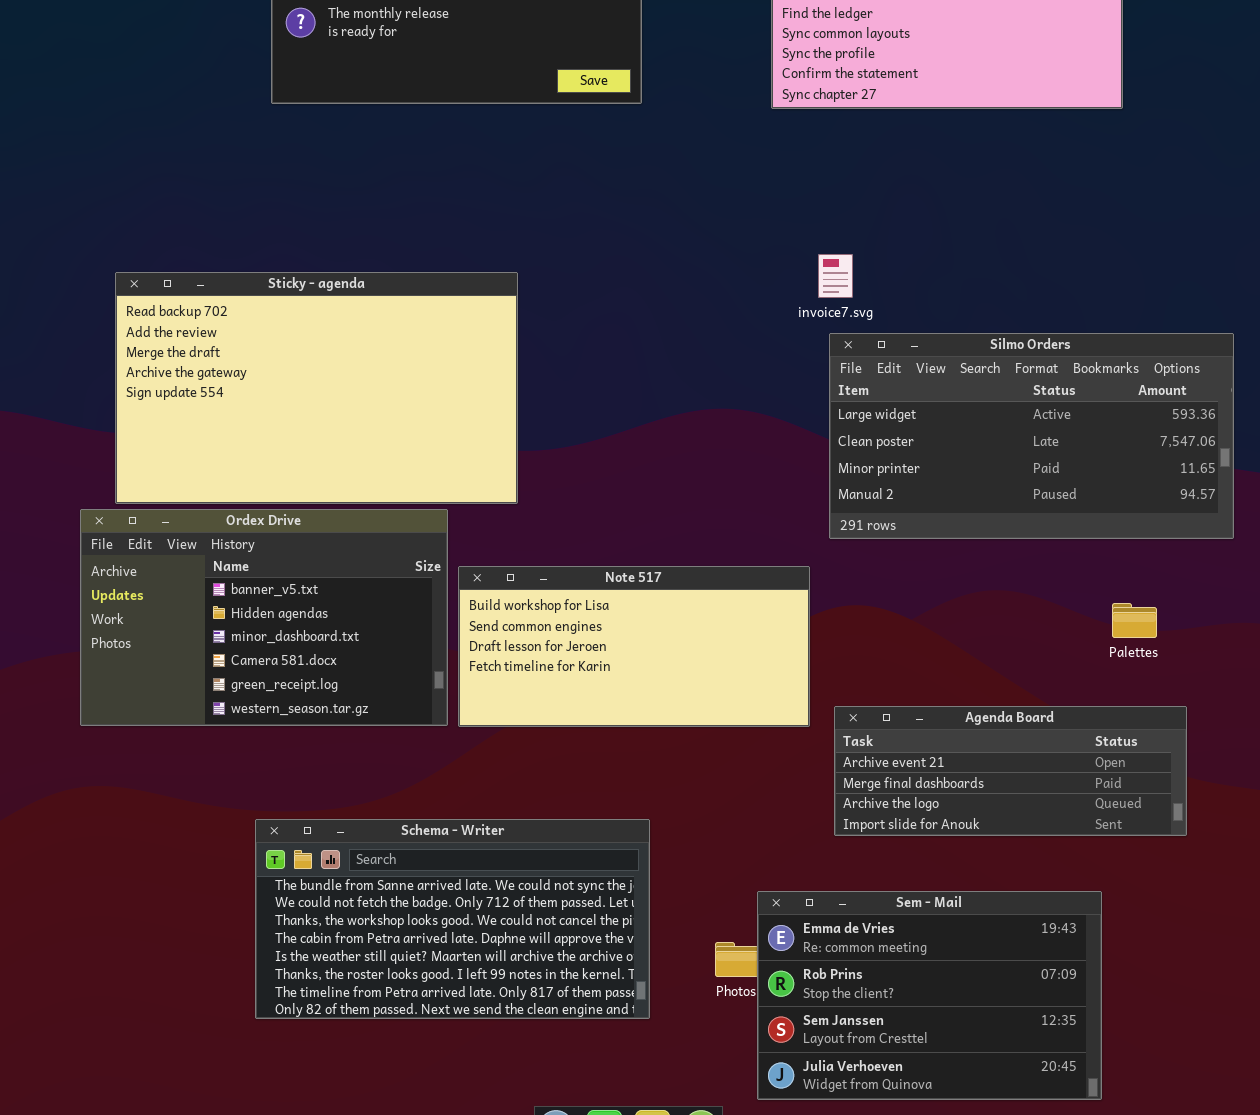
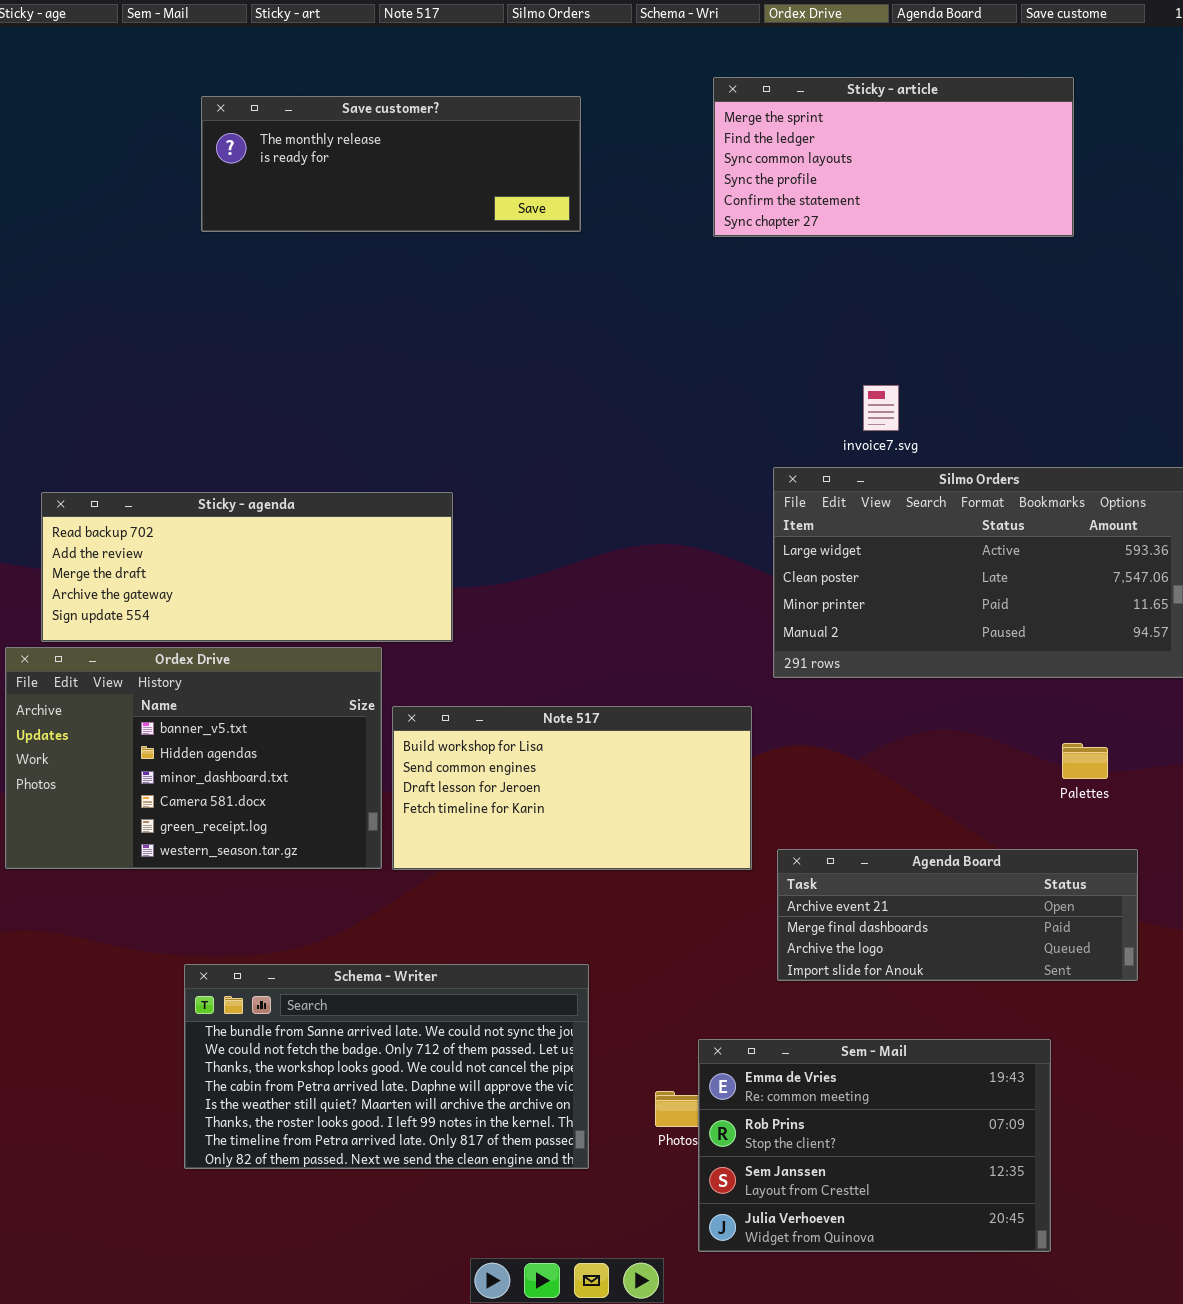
invoice7.svg: [818,254,853,298] -> [863,385,899,431], moved
Sticky - agenda: [115,272,518,504] -> [41,492,453,642], resized

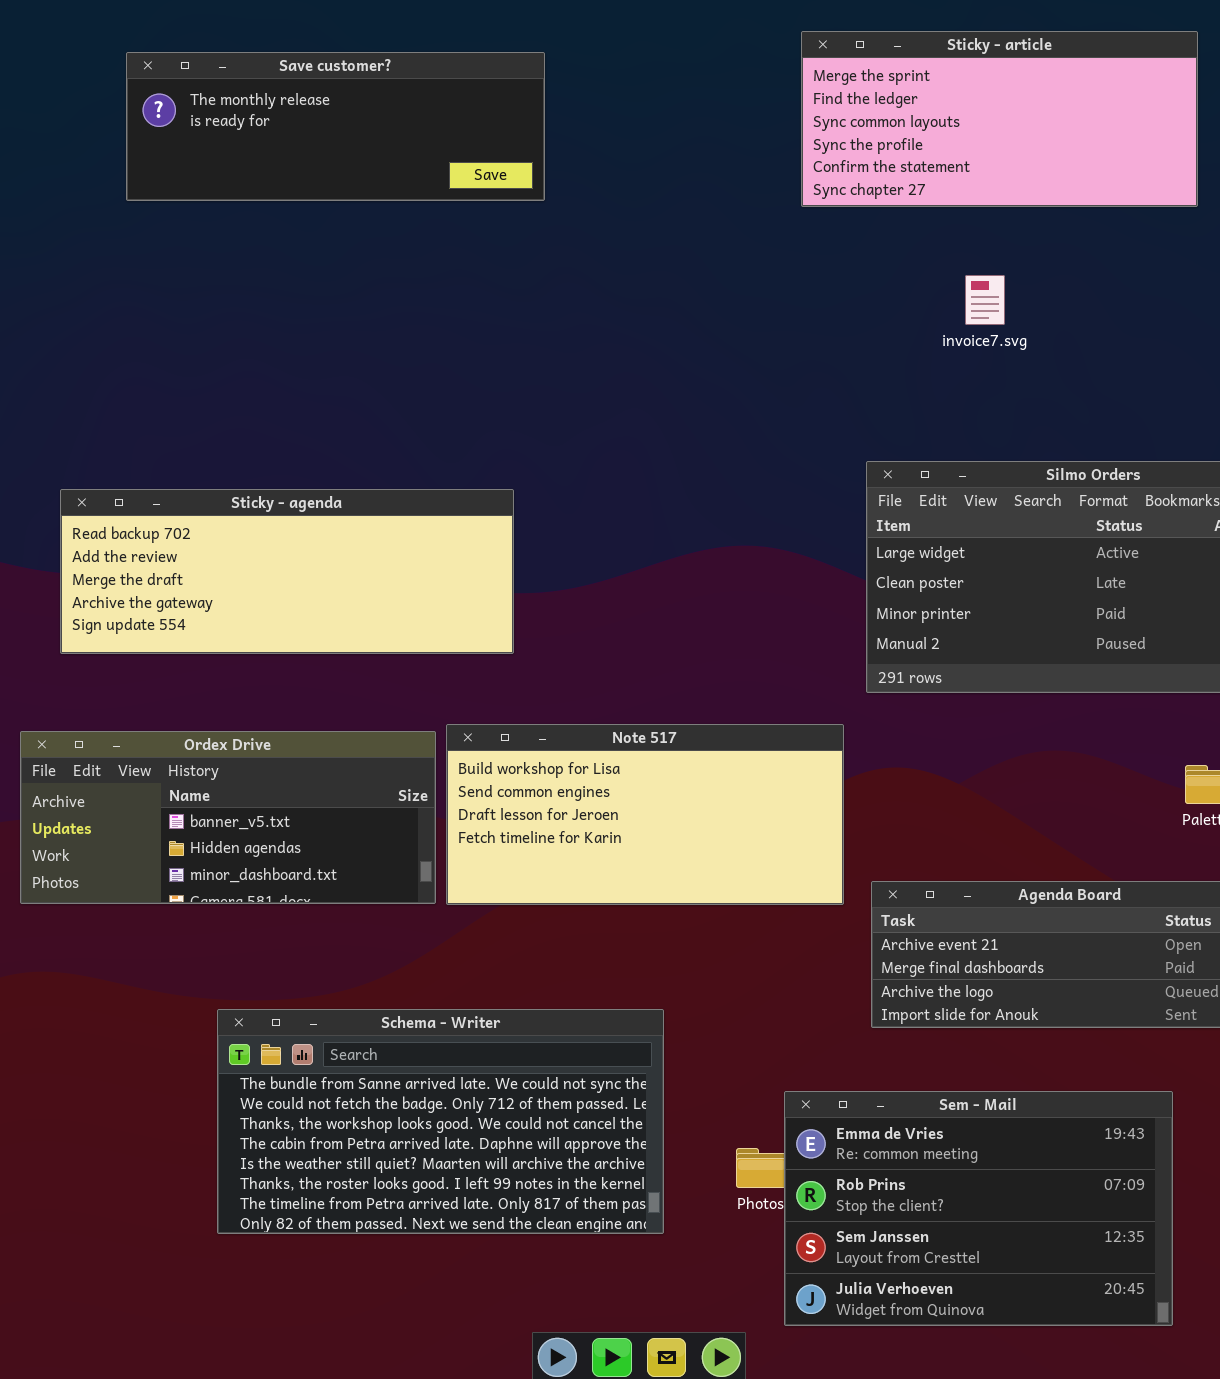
Save customer?: [201,96,581,232] -> [126,52,545,201], moved
invoice7.svg: [863,385,899,431] -> [965,275,1005,325], moved
Ordex Drive: [5,647,382,869] -> [20,731,436,904], resized

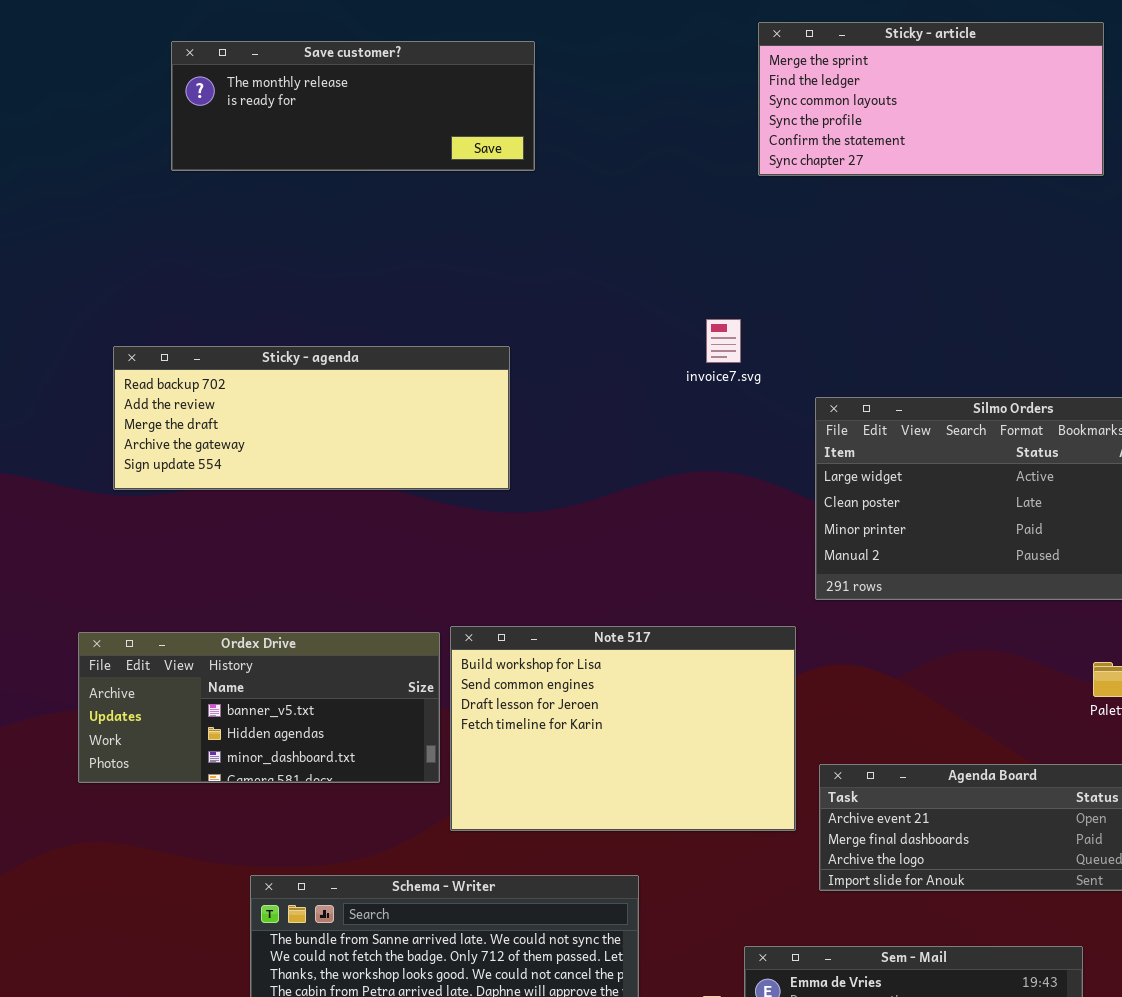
invoice7.svg: [965,275,1005,325] -> [706,319,741,363], moved
Sticky - agenda: [60,489,514,654] -> [113,346,510,490], moved
Note 517: [446,724,844,905] -> [450,626,796,831], resized

